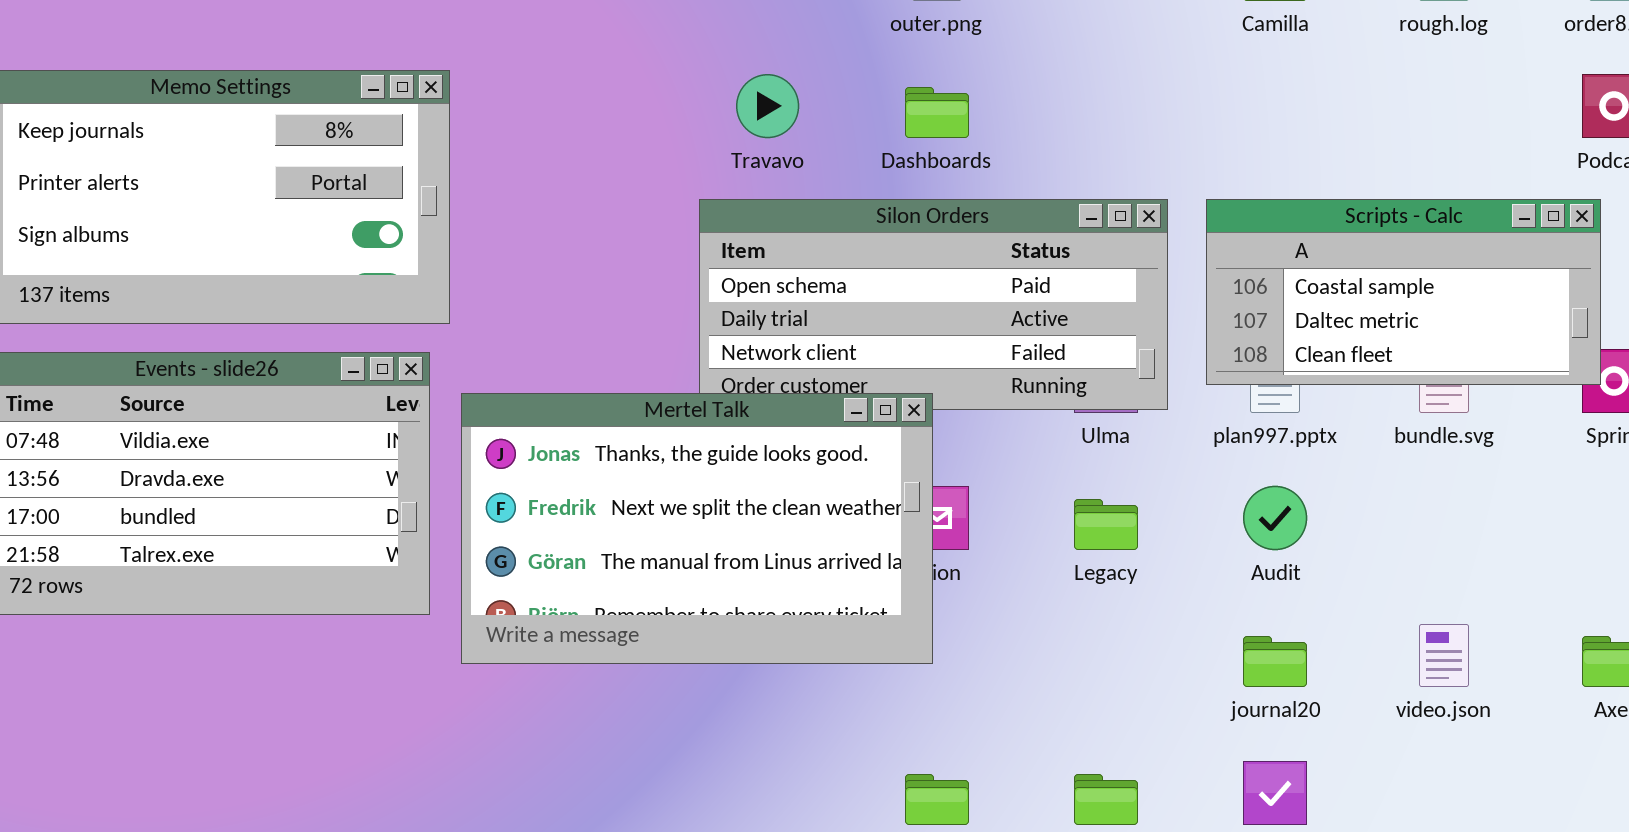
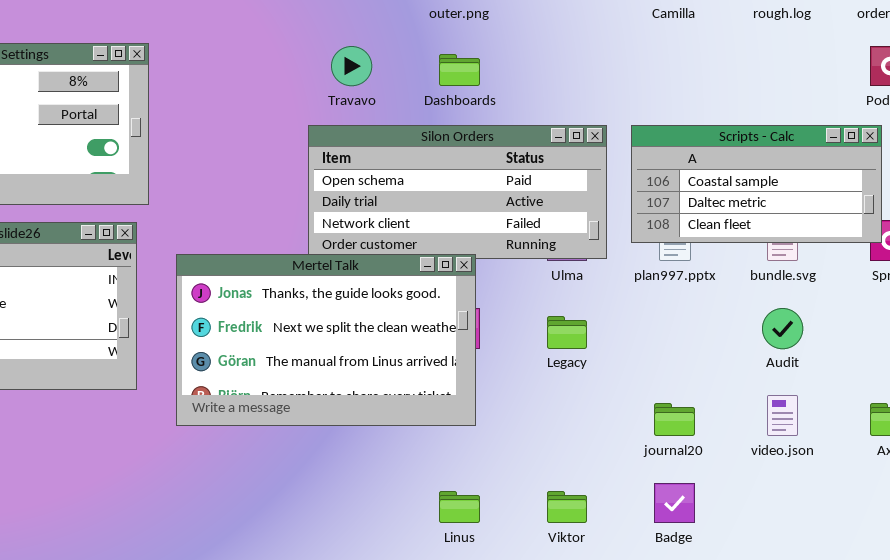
Mertel Talk: [461,393,933,664] -> [176,254,476,426], moved
Audit: [1243,486,1307,550] -> [762,308,803,349], moved

